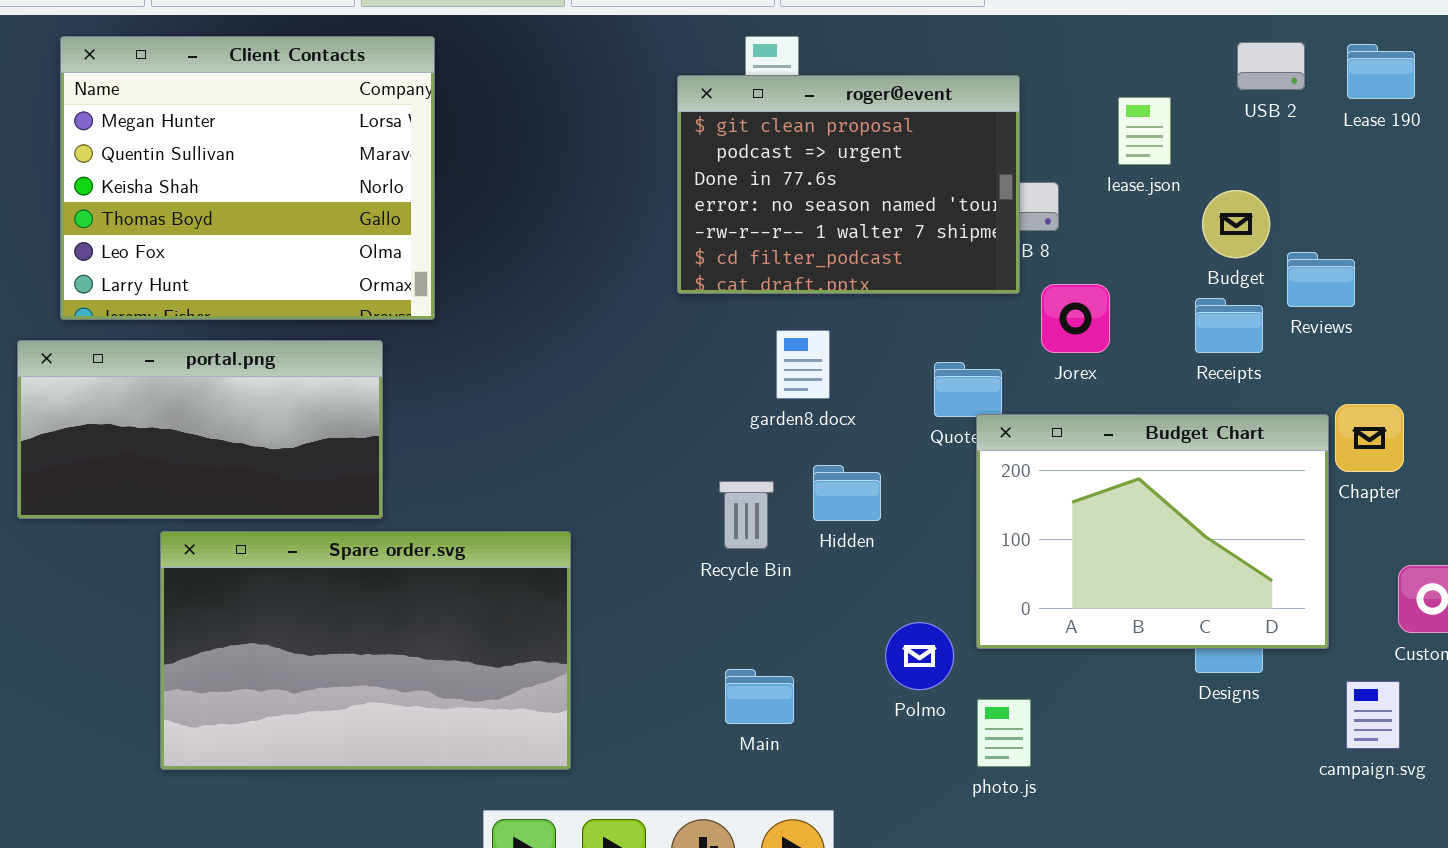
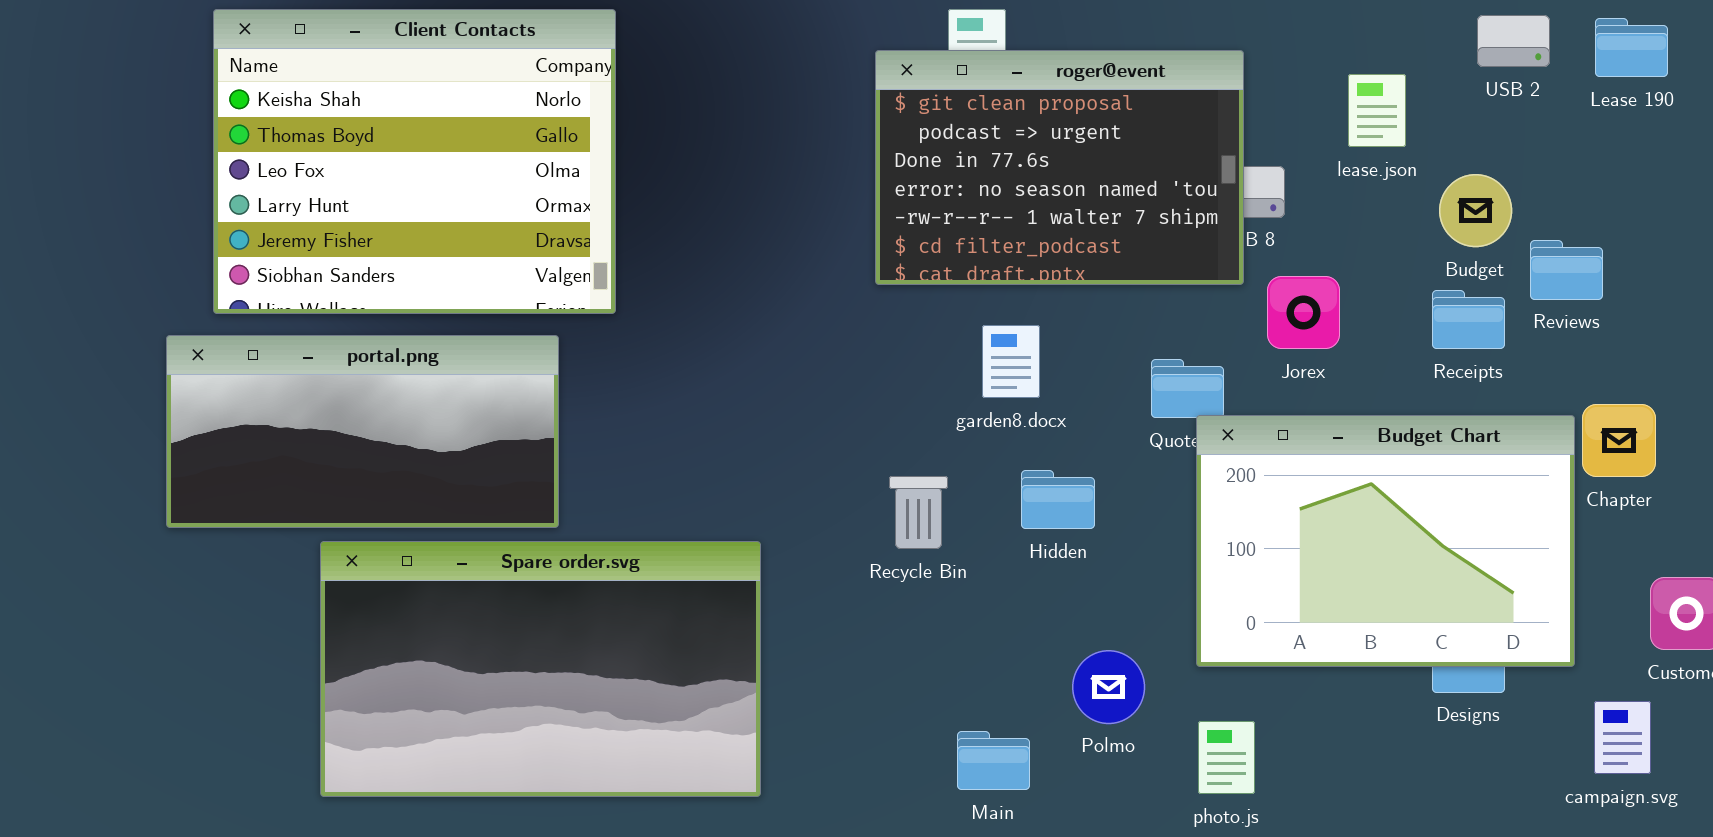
Client Contacts: [60,36,435,320] -> [213,9,616,314], scrolled down 2 rows
Recycle Bin: [719,481,774,549] -> [889,476,948,549], moved
Polmo: [885,622,954,690] -> [1072,650,1145,724], moved
Main: [725,669,794,724] -> [957,731,1030,790], moved

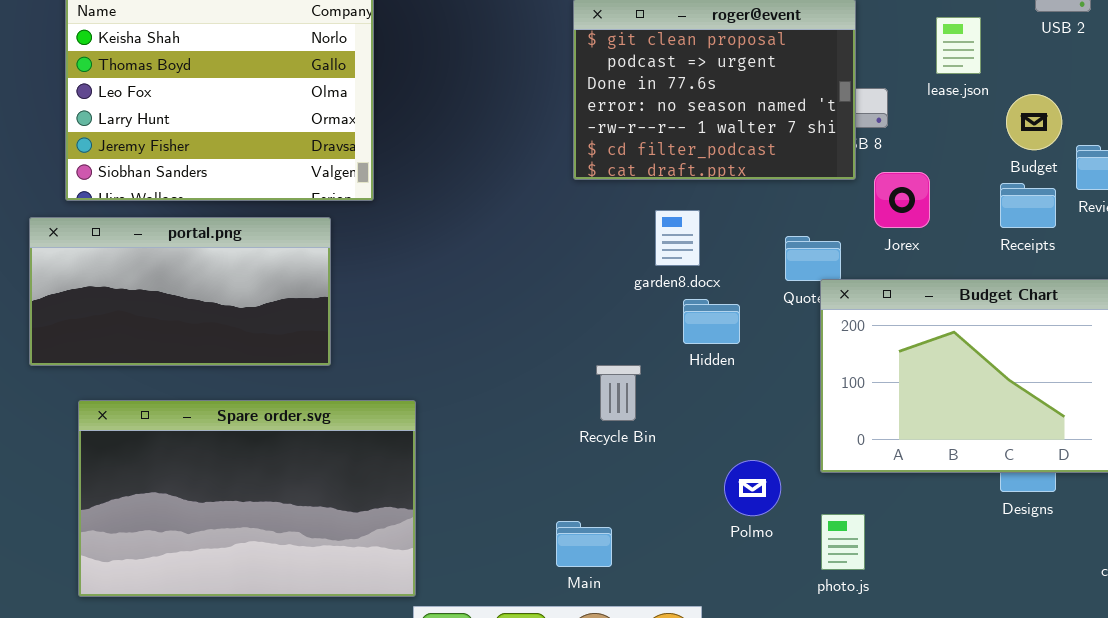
Hidden: [1021,470,1095,529] -> [683,299,740,344], moved
Recycle Bin: [889,476,948,549] -> [596,365,641,421], moved
Spare order.svg: [320,541,761,797] -> [78,400,416,597], moved
Main: [957,731,1030,790] -> [556,521,612,567], moved

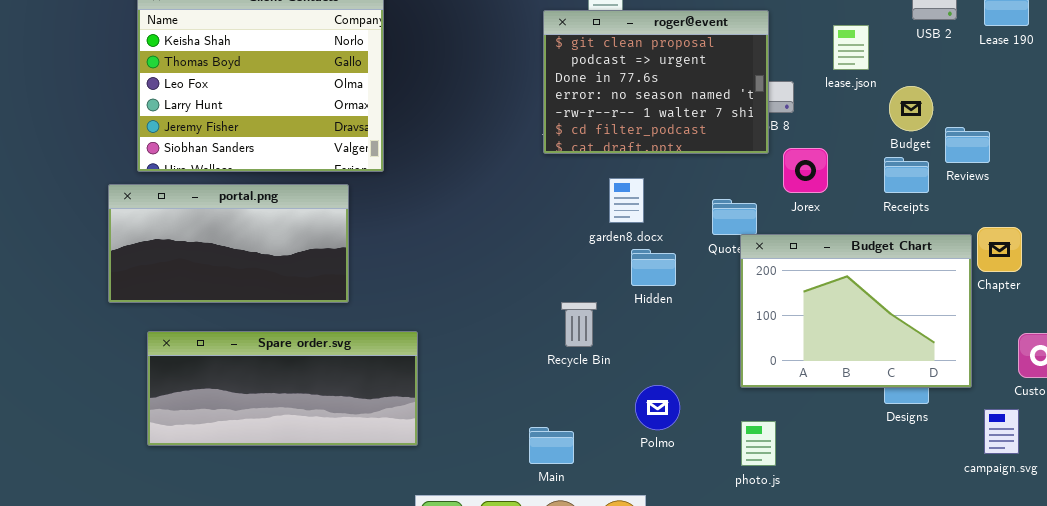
Spare order.svg: [78,400,416,597] -> [147,331,418,446], resized
Polmo: [724,460,781,516] -> [635,385,680,430], moved

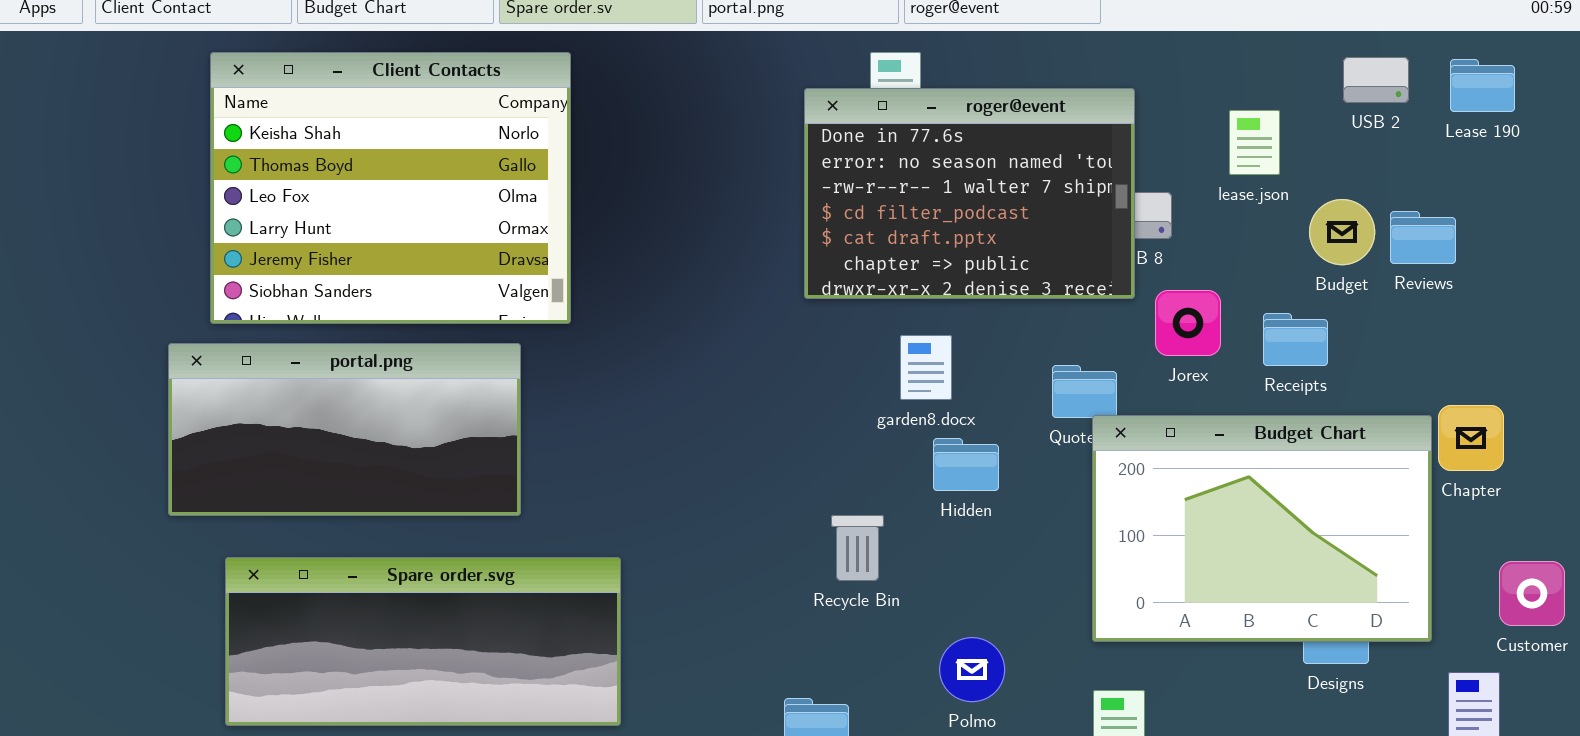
roger@event: [543,10,769,154] -> [804,88,1135,299], scrolled down 2 rows
Reviews: [945,127,990,163] -> [1390,211,1456,264], moved
Receipts: [884,157,929,193] -> [1263,313,1328,366], moved

